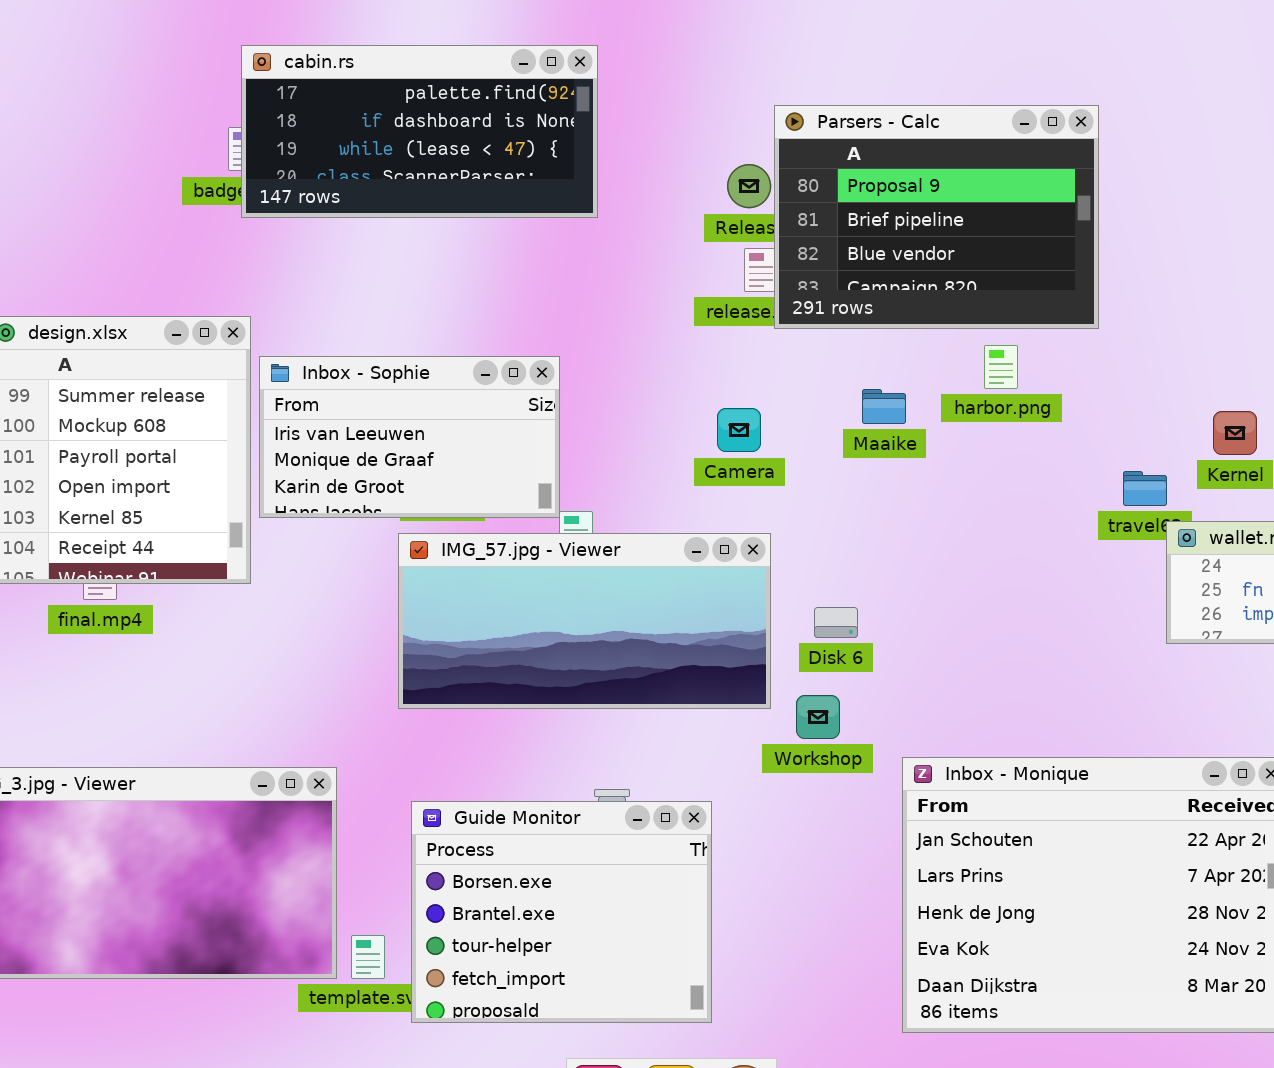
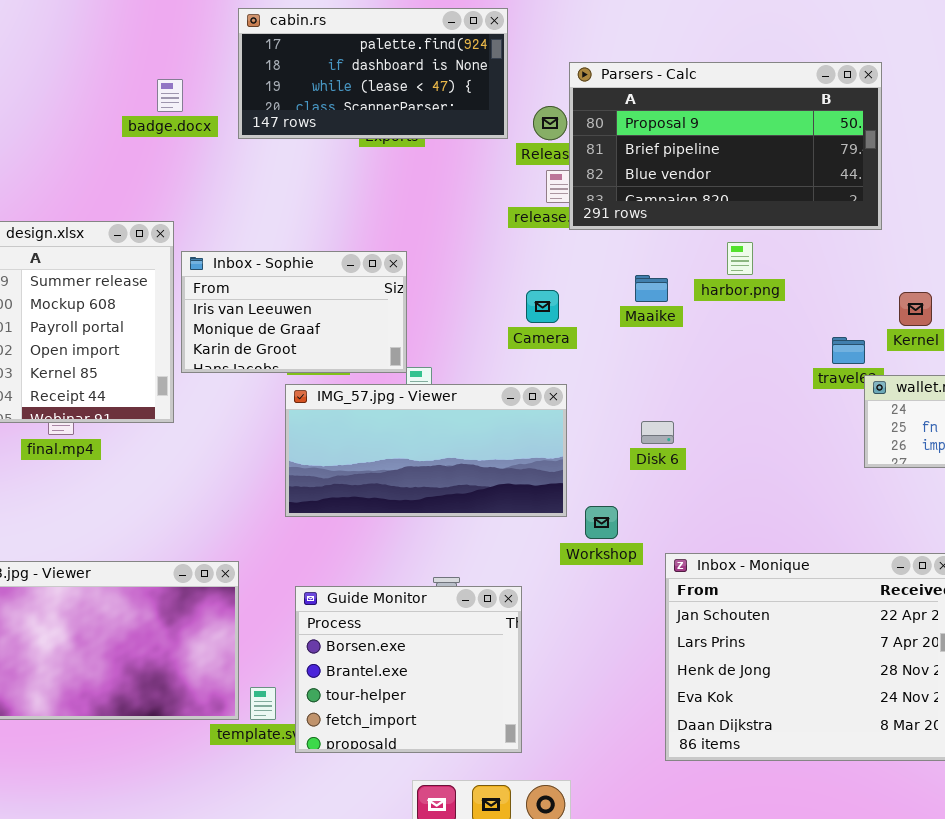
cabin.rs: [241,45,598,218] -> [238,8,508,139], moved
Parsers - Calc: [774,105,1099,329] -> [569,62,882,230], resized
Disk 6: [814,607,858,638] -> [641,421,674,444], moved

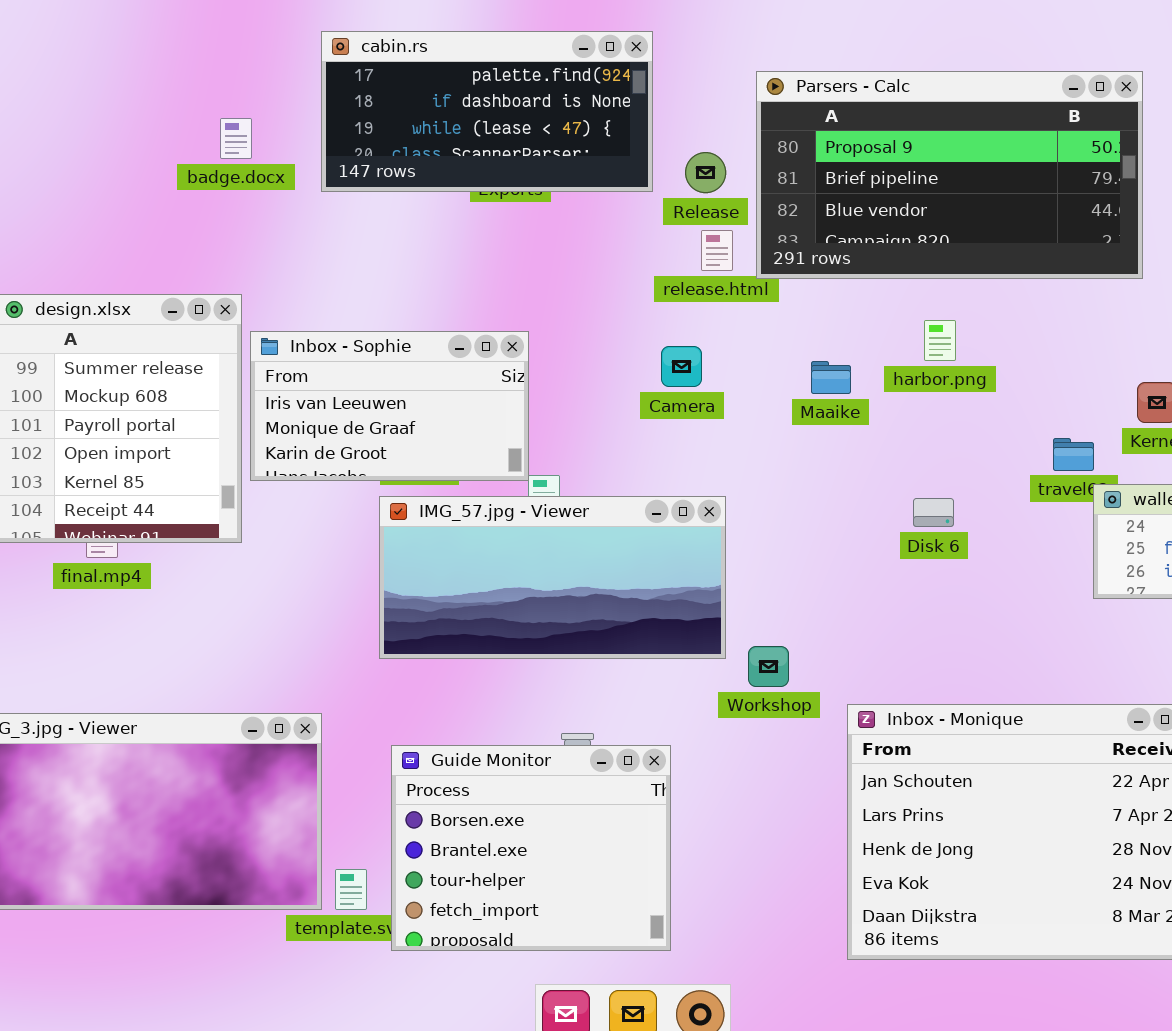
Parsers - Calc: [569,62,882,230] -> [756,71,1143,279], moved
Camera: [526,290,559,323] -> [661,346,702,387], moved
Disk 6: [641,421,674,444] -> [913,498,954,527], moved

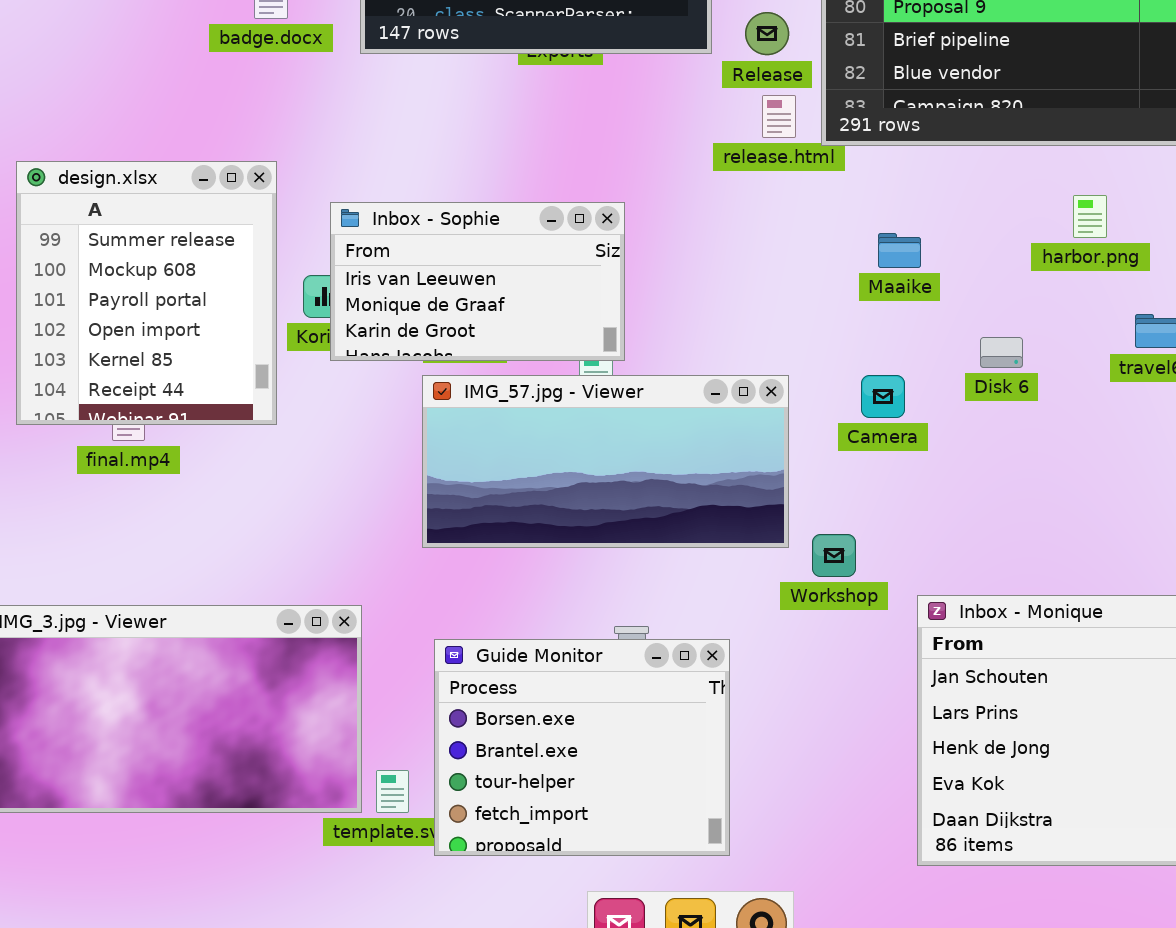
harbor.png: [924,320,956,361] -> [1073,195,1107,238], moved
Inbox - Sophie: [250,331,529,481] -> [330,202,625,361], moved
Camera: [661,346,702,387] -> [861,375,905,418], moved
Disk 6: [913,498,954,527] -> [980,337,1023,368], moved

